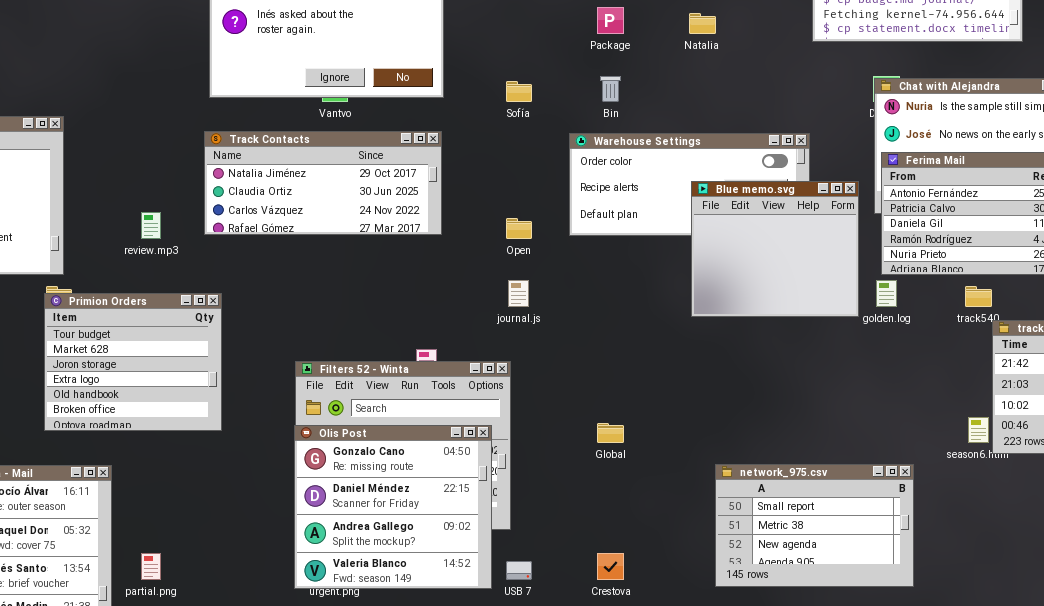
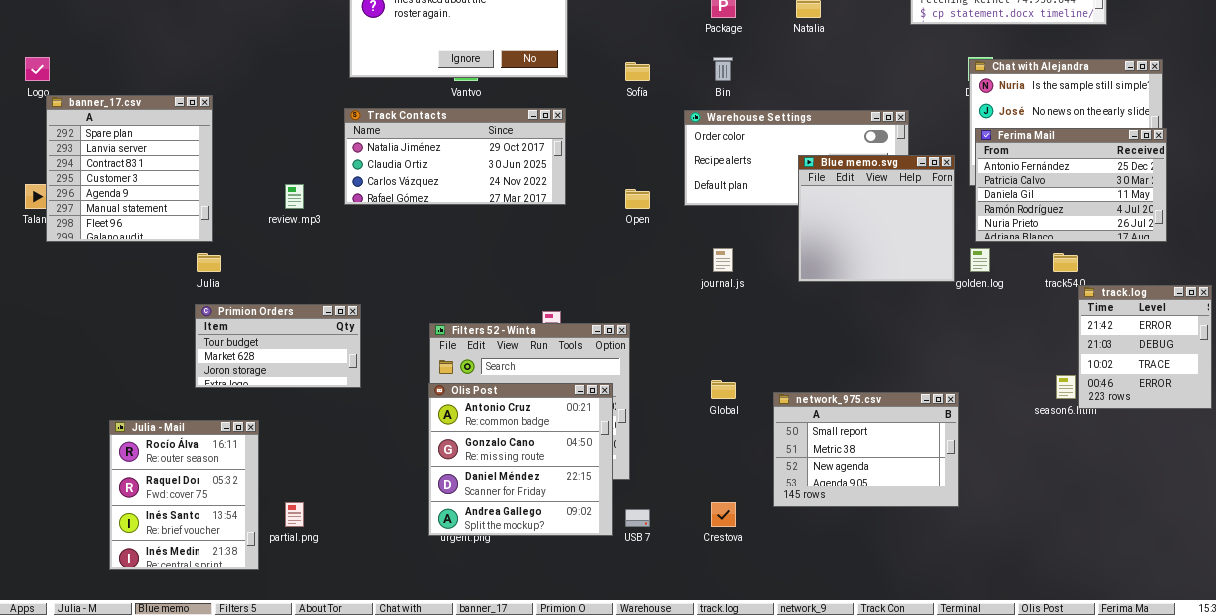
journal.js: [508,280,529,307] -> [713,248,733,272], moved
Primion Orders: [44,293,222,431] -> [195,304,361,388], resized
Olis Post: [294,425,492,589] -> [428,383,613,536], scrolled up 1 row
network_975.csv: [715,464,914,587] -> [773,392,959,507], moved

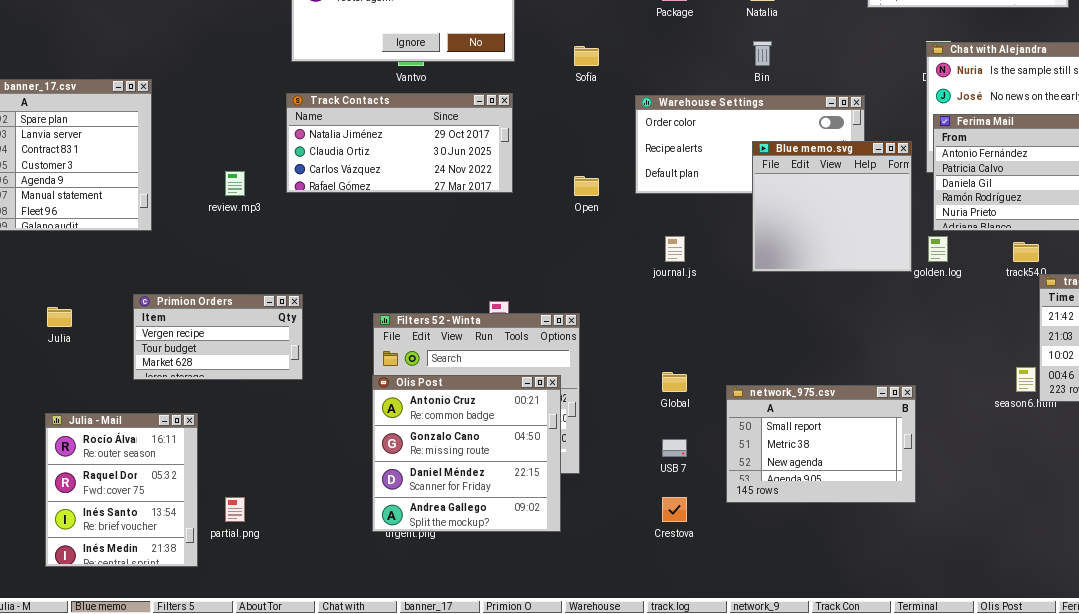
Bin: [713,57,733,81] -> [753,41,772,66], moved
Julia: [197,253,221,272] -> [47,307,72,327], moved
Primion Orders: [195,304,361,388] -> [133,294,303,380], scrolled up 1 row
USB 7: [625,509,650,527] -> [662,439,687,457], moved

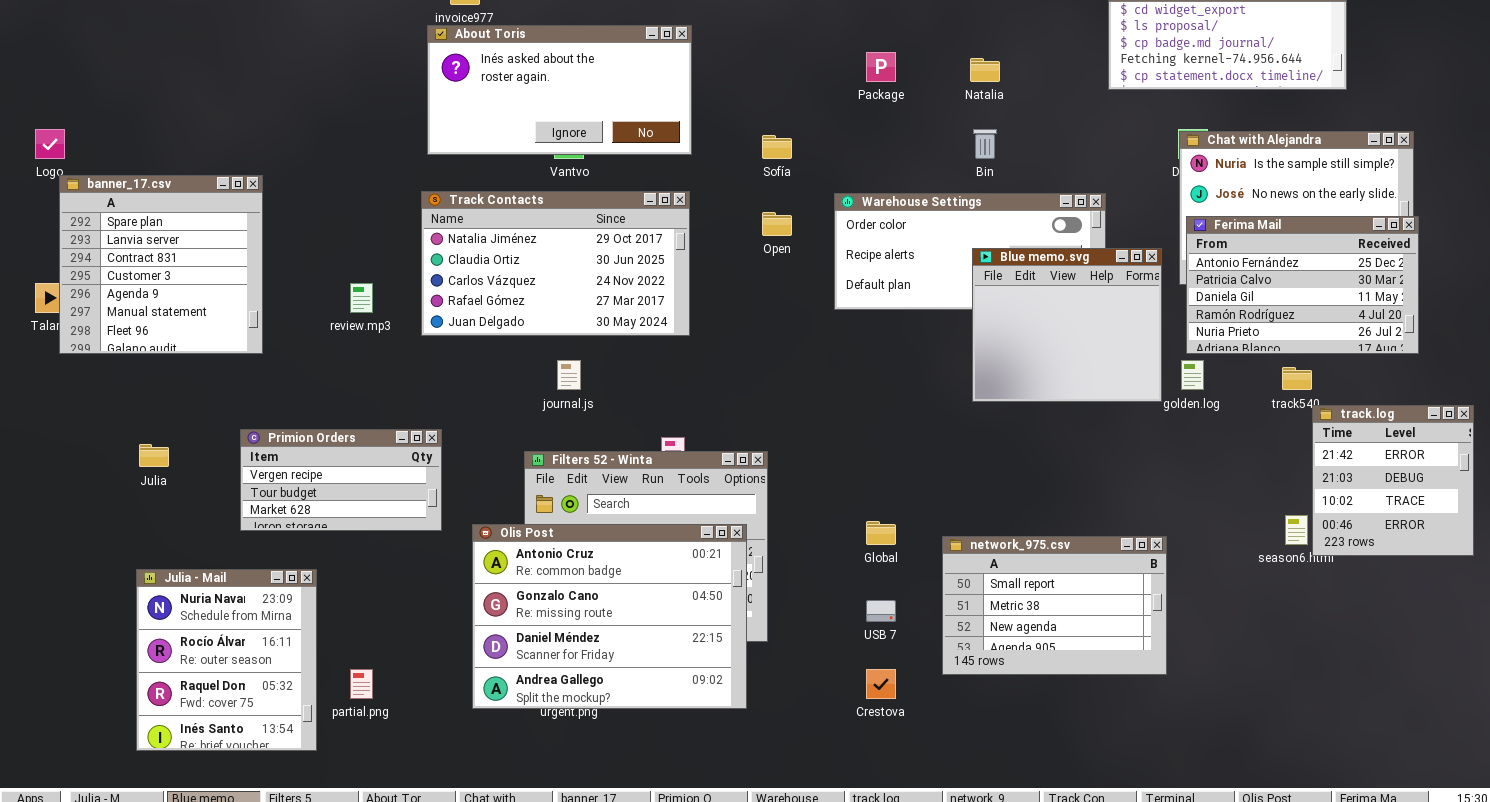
Track Contacts: [286,93,513,193] -> [421,191,690,336], resized
Open: [574,176,599,196] -> [762,212,792,236], moved
journal.js: [665,236,685,262] -> [557,360,581,390], moved
Olis Post: [372,375,561,532] -> [472,524,747,709], resized
Julia - Mail: [45,413,198,567] -> [136,569,317,751], scrolled up 1 row

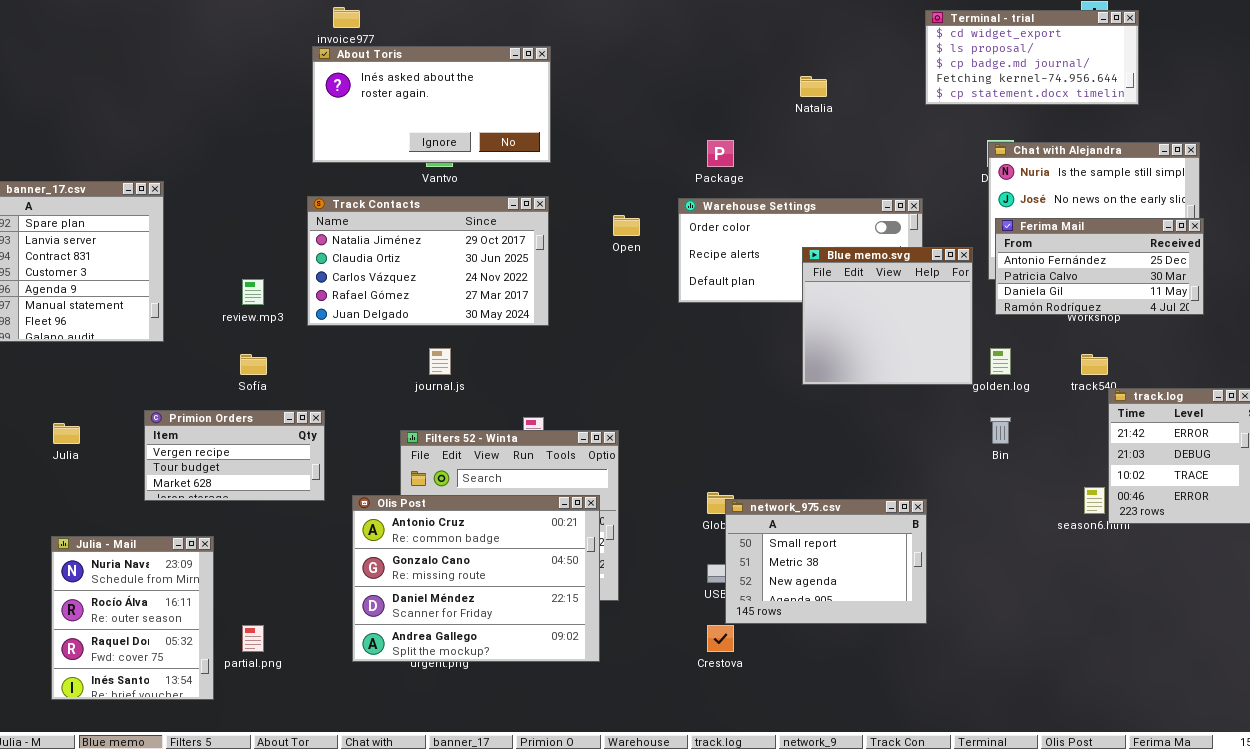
Package: [866,52,896,82] -> [707,140,734,167], moved
Bin: [973,129,997,159] -> [990,417,1011,444], moved
Sofía: [762,135,792,159] -> [240,354,267,375], moved
Ferima Mail: [1186,216,1419,354] -> [995,218,1204,315], resized
network_975.csv: [942,536,1167,675] -> [725,499,927,624], moved

